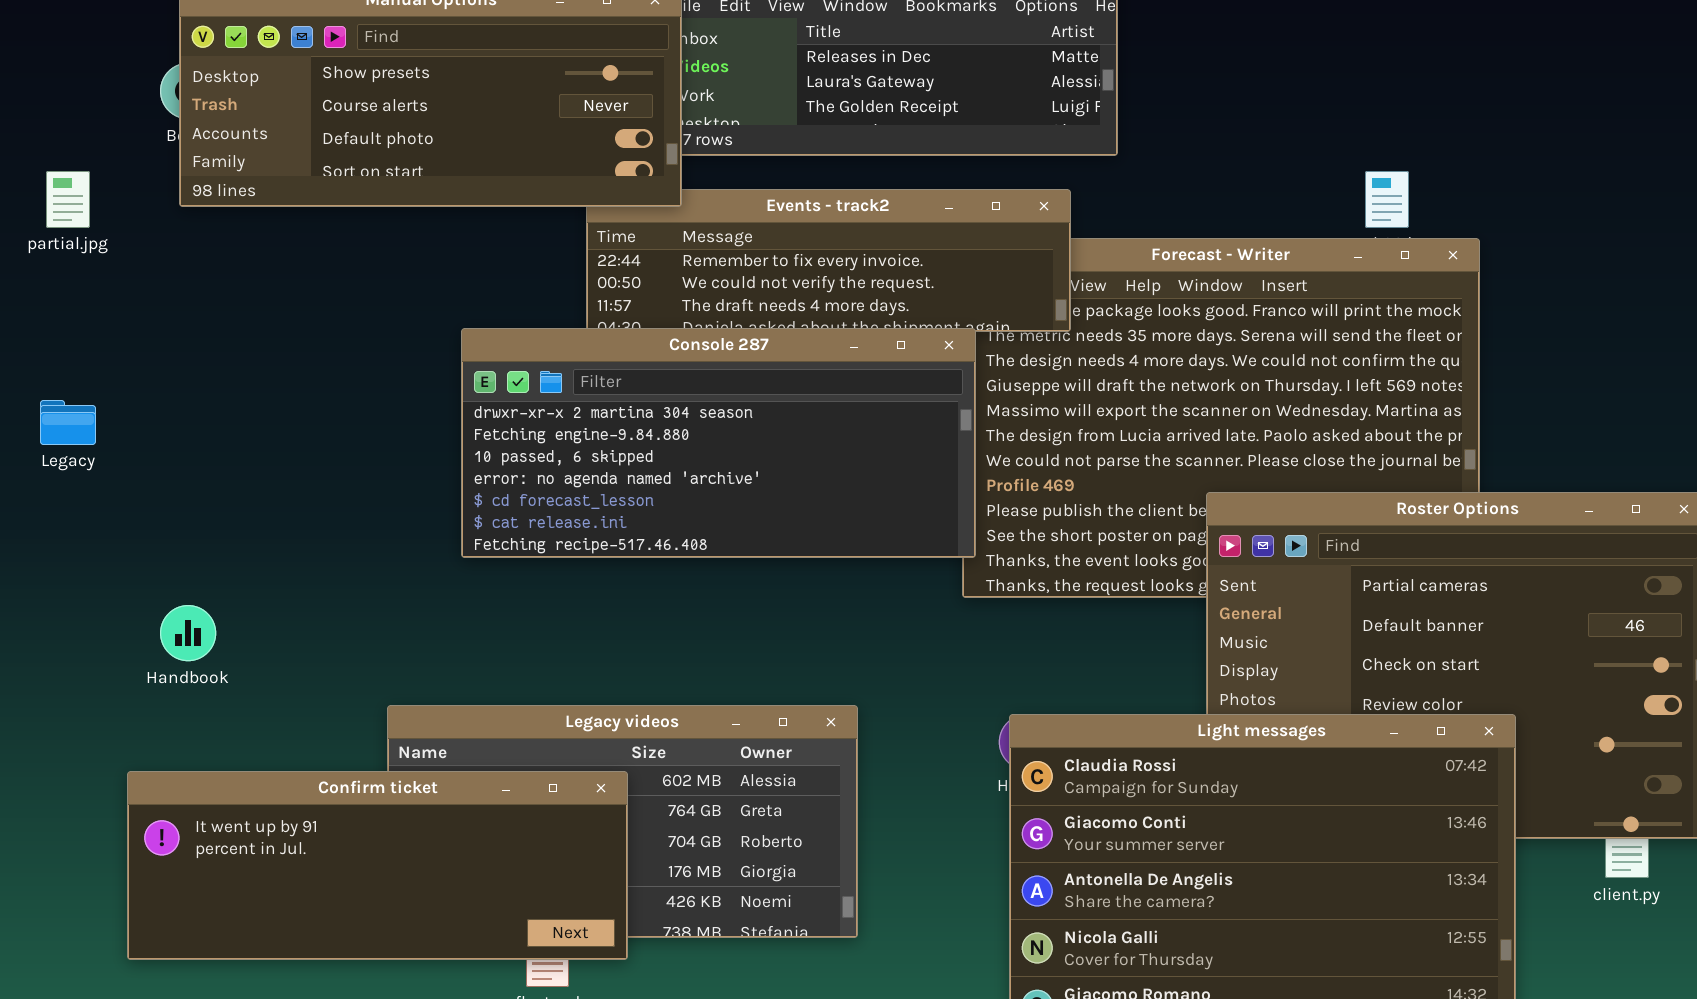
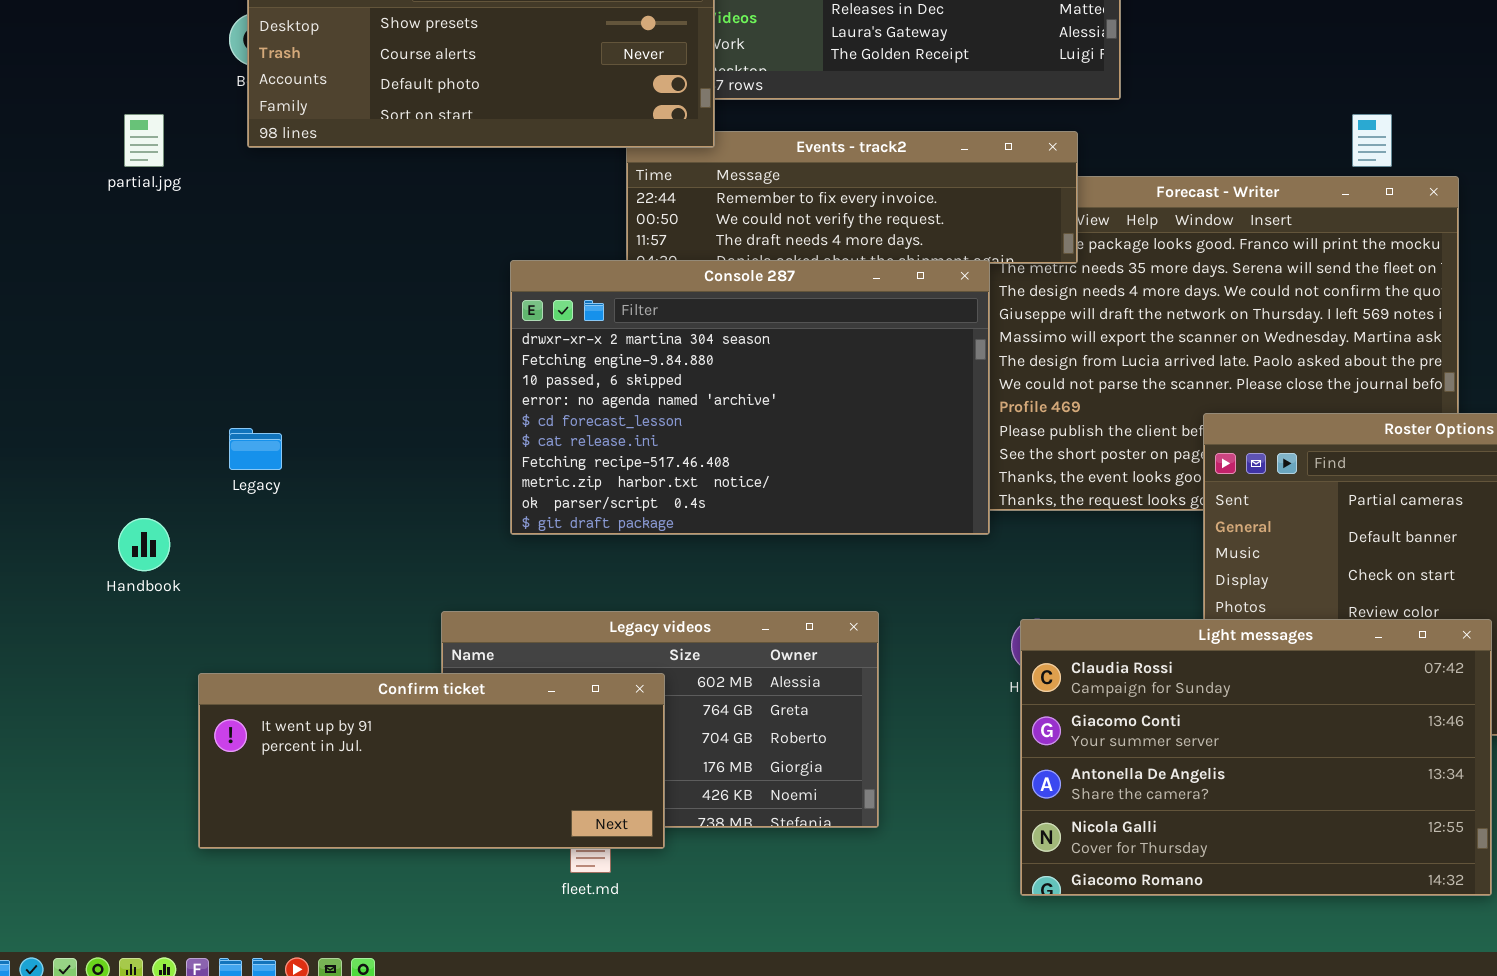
Console 287: [461,328,976,558] -> [510,260,990,535], resized
Legacy: [40,400,96,445] -> [229,428,282,470], moved
Handbook: [160,605,216,661] -> [118,518,170,571], moved

